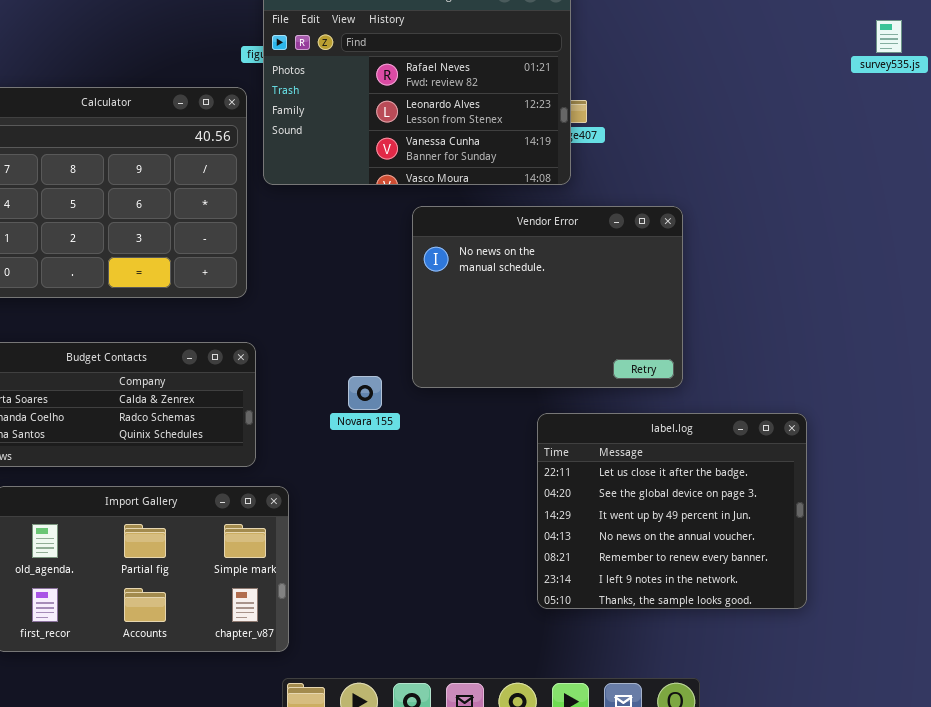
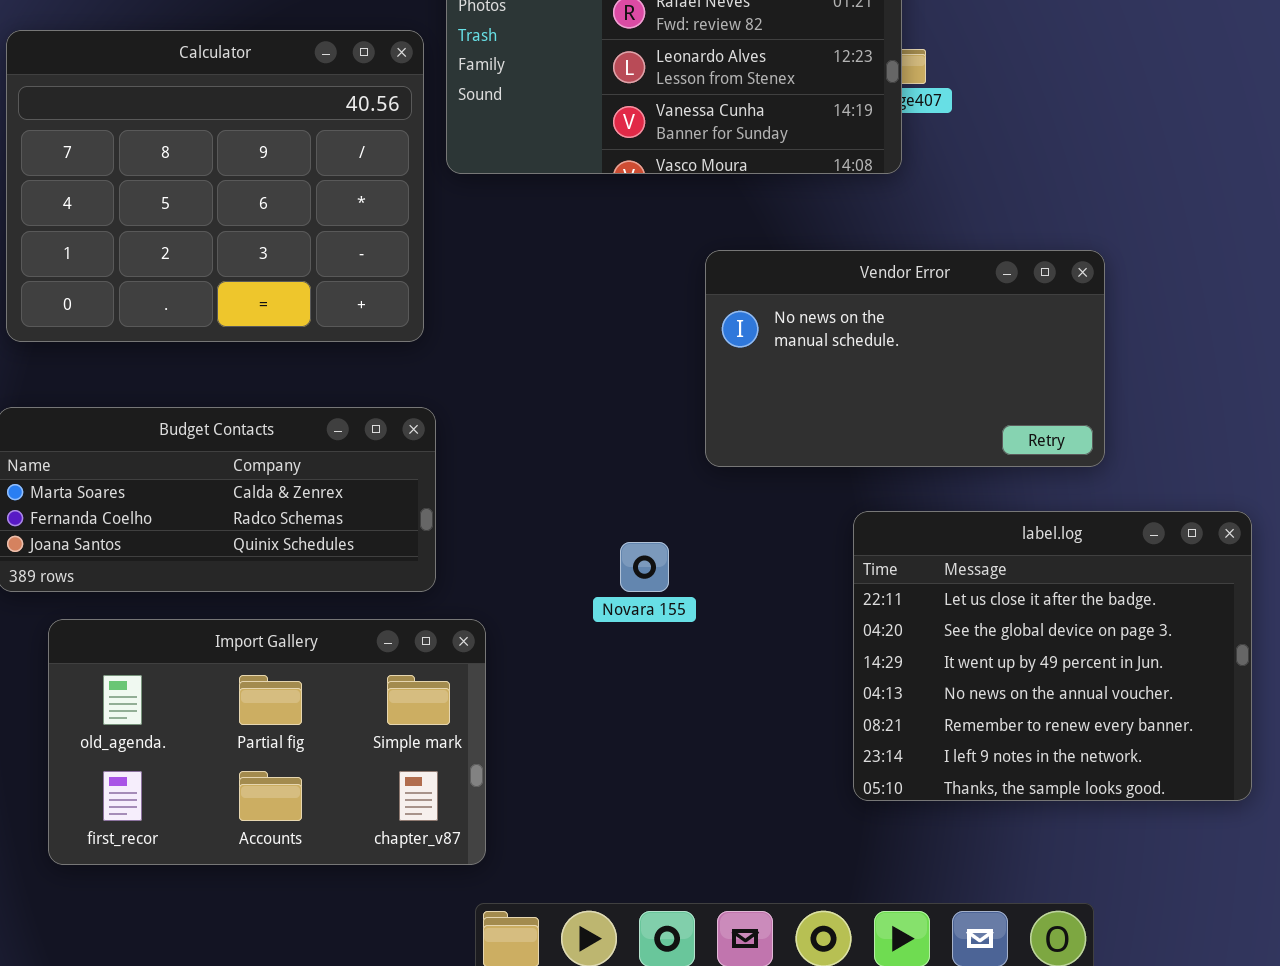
Vendor Error: [412,206,683,388] -> [705,250,1105,467], moved, resized
Novara 155: [348,376,382,410] -> [620,542,669,592], moved

